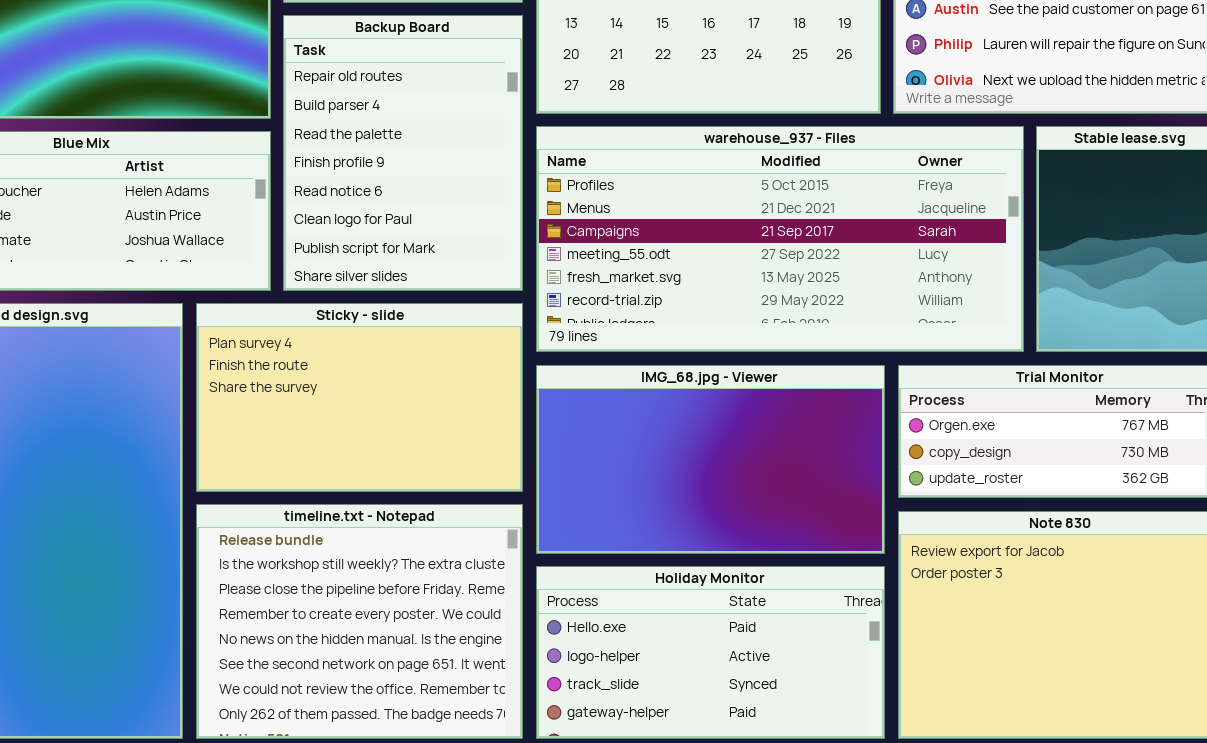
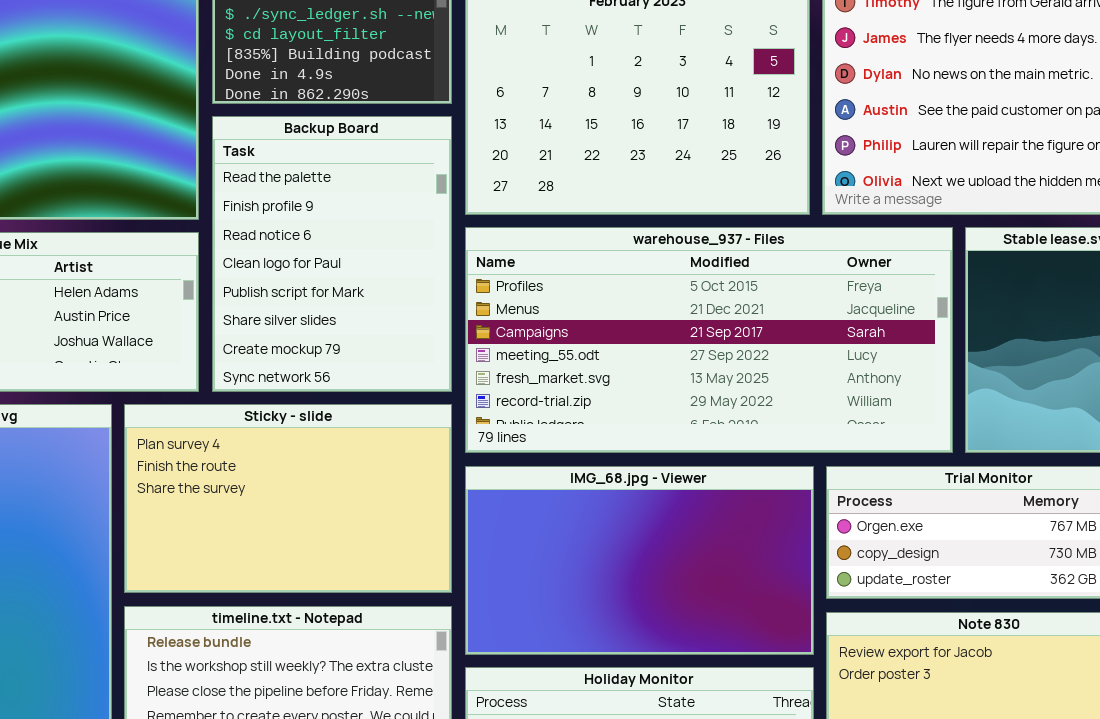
Backup Board: [283,15,523,291] -> [212,116,452,392], scrolled down 2 rows

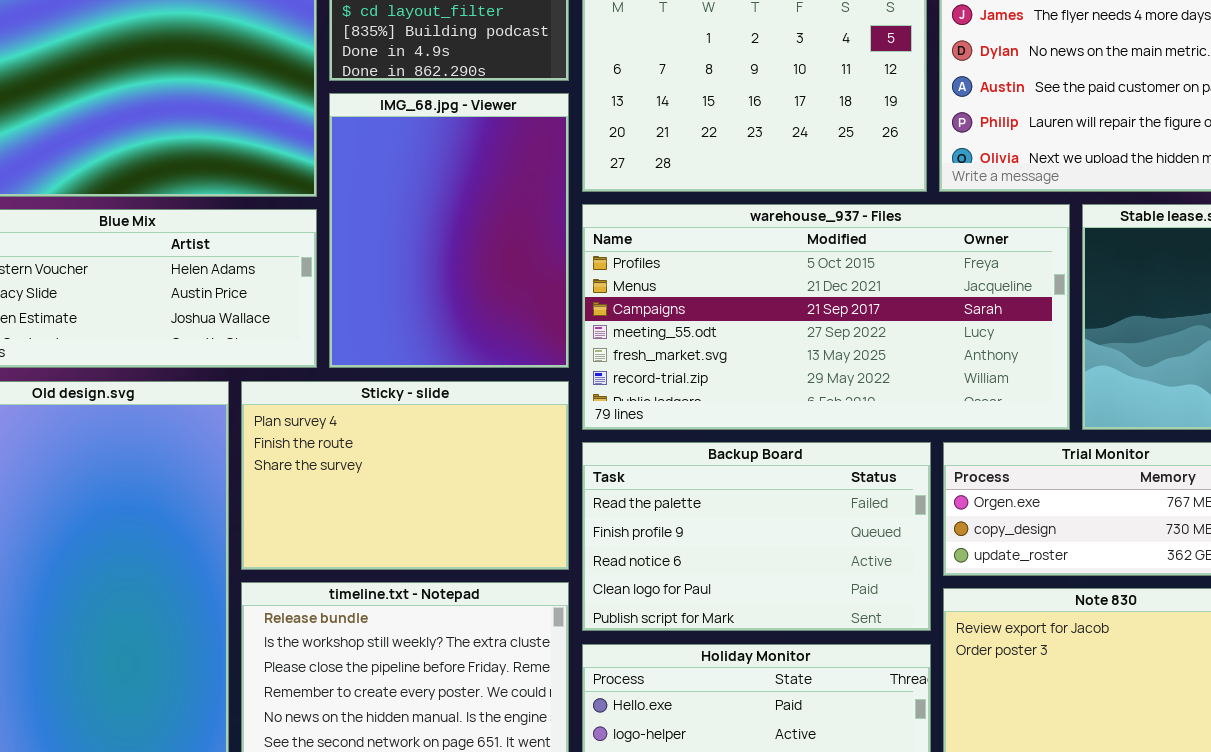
Backup Board: [212,116,452,392] -> [582,442,931,631], moved, resized
IMG_68.jpg - Viewer: [465,466,814,655] -> [329,93,569,368], moved, resized

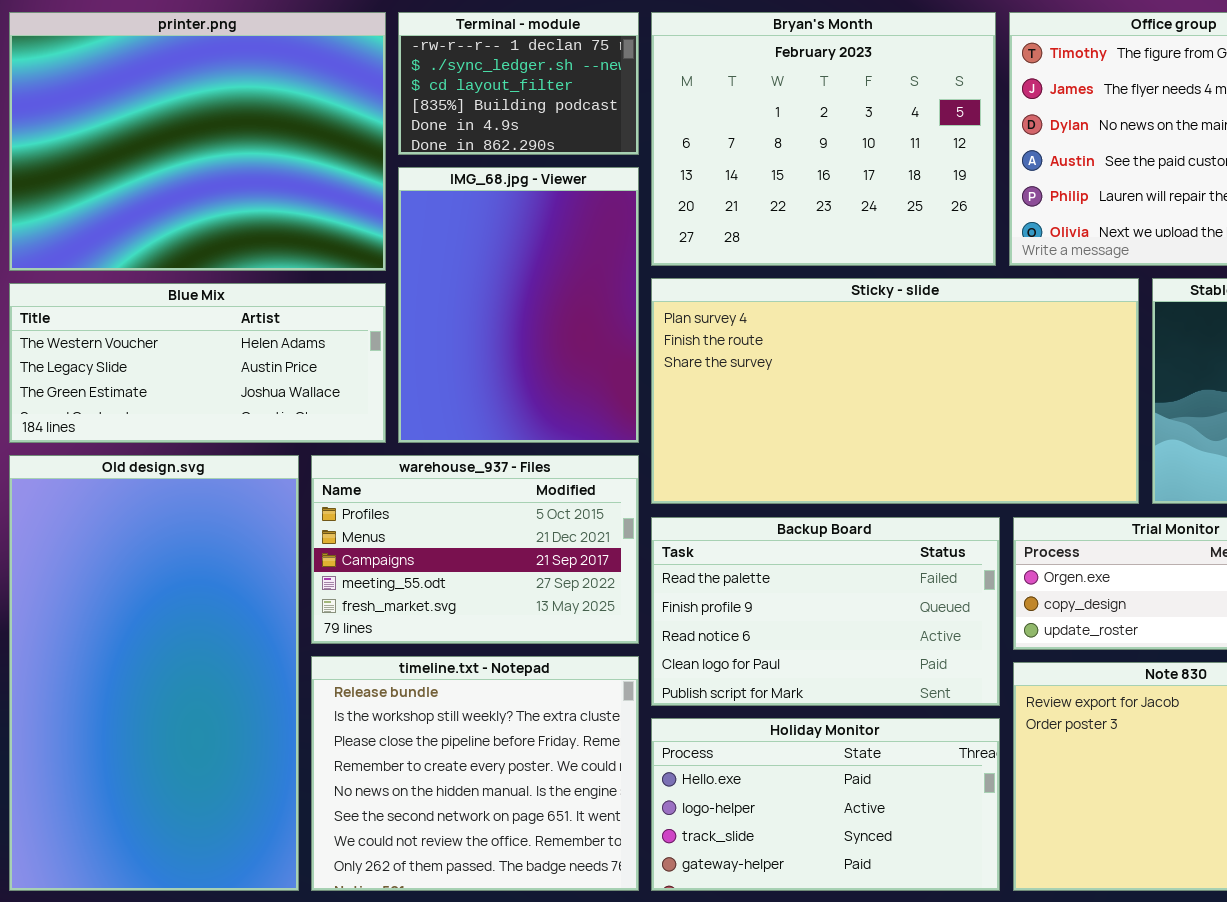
warehouse_937 - Files: [582,204,1070,430] -> [311,455,639,644], moved, resized
Sticky - slide: [241,381,569,570] -> [651,278,1139,504], moved, resized

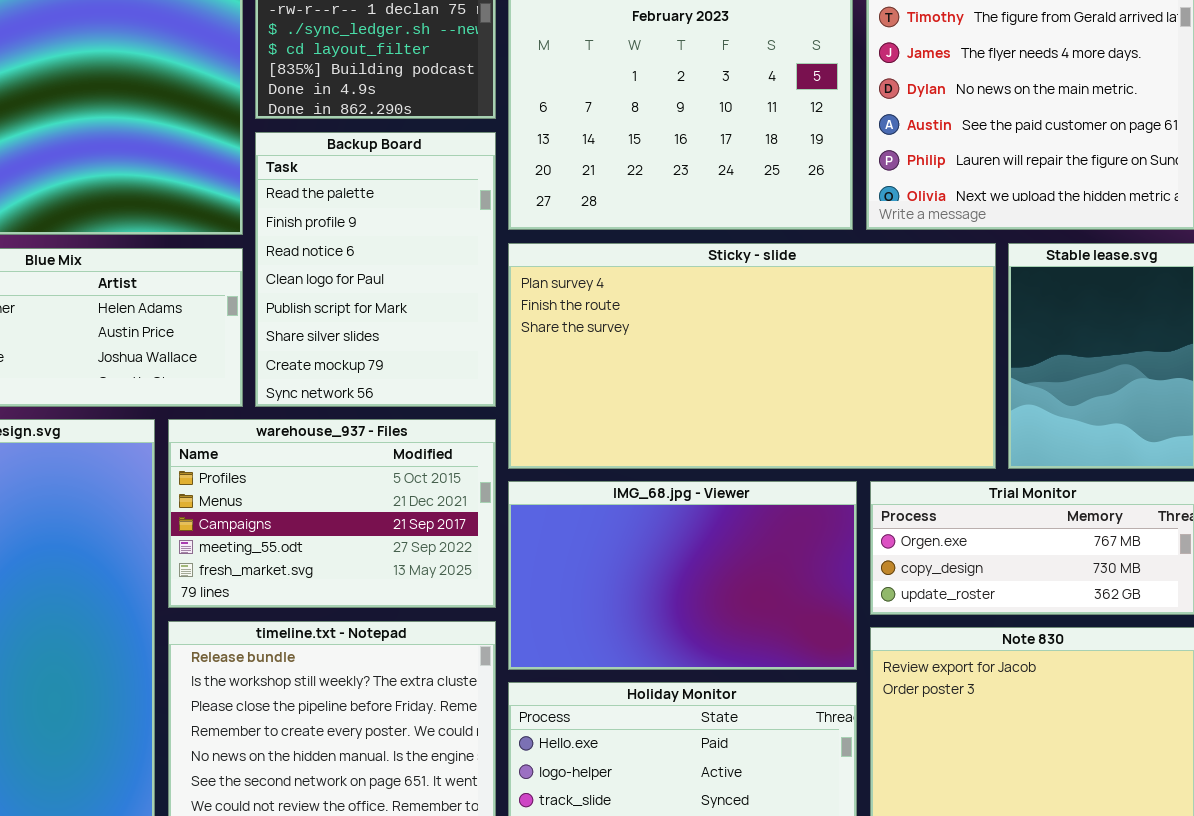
IMG_68.jpg - Viewer: [398,167,639,443] -> [508,481,857,670], moved, resized
Backup Board: [651,517,1000,706] -> [255,132,496,407], moved, resized

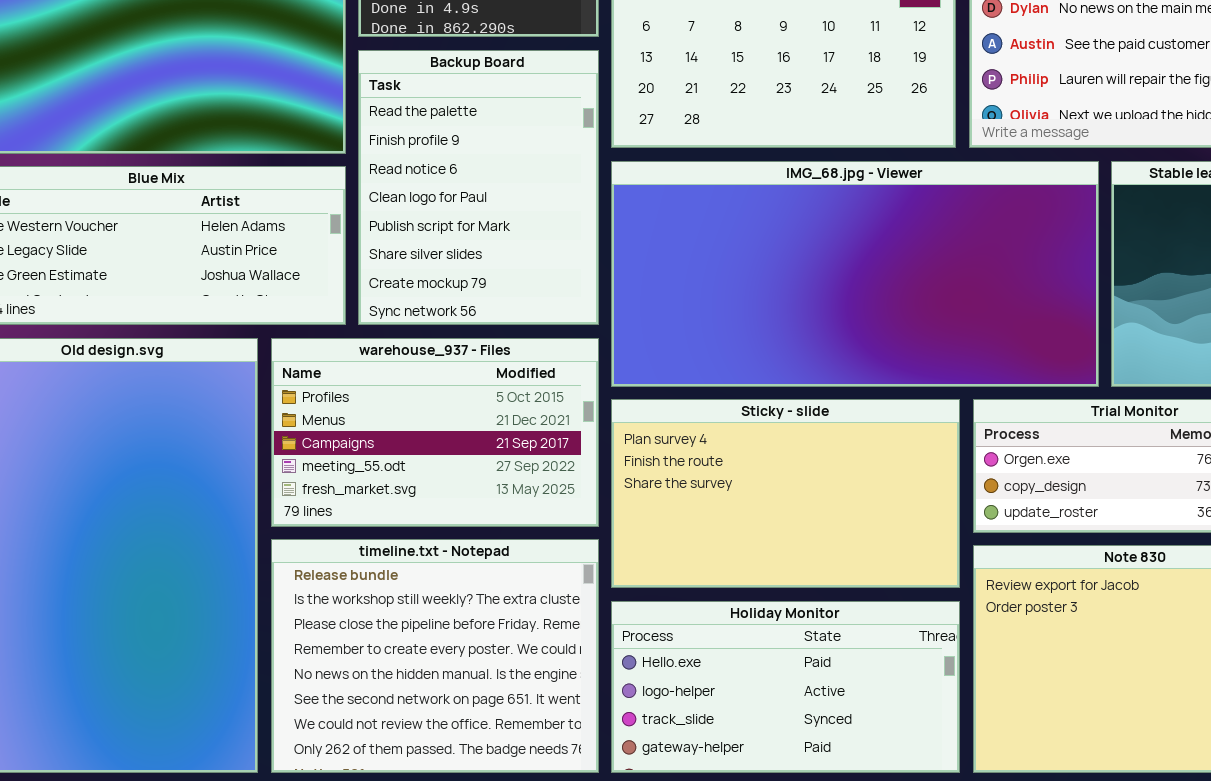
Sticky - slide: [508,243,996,469] -> [611,399,960,588], moved, resized
IMG_68.jpg - Viewer: [508,481,857,670] -> [611,161,1099,387], moved, resized

